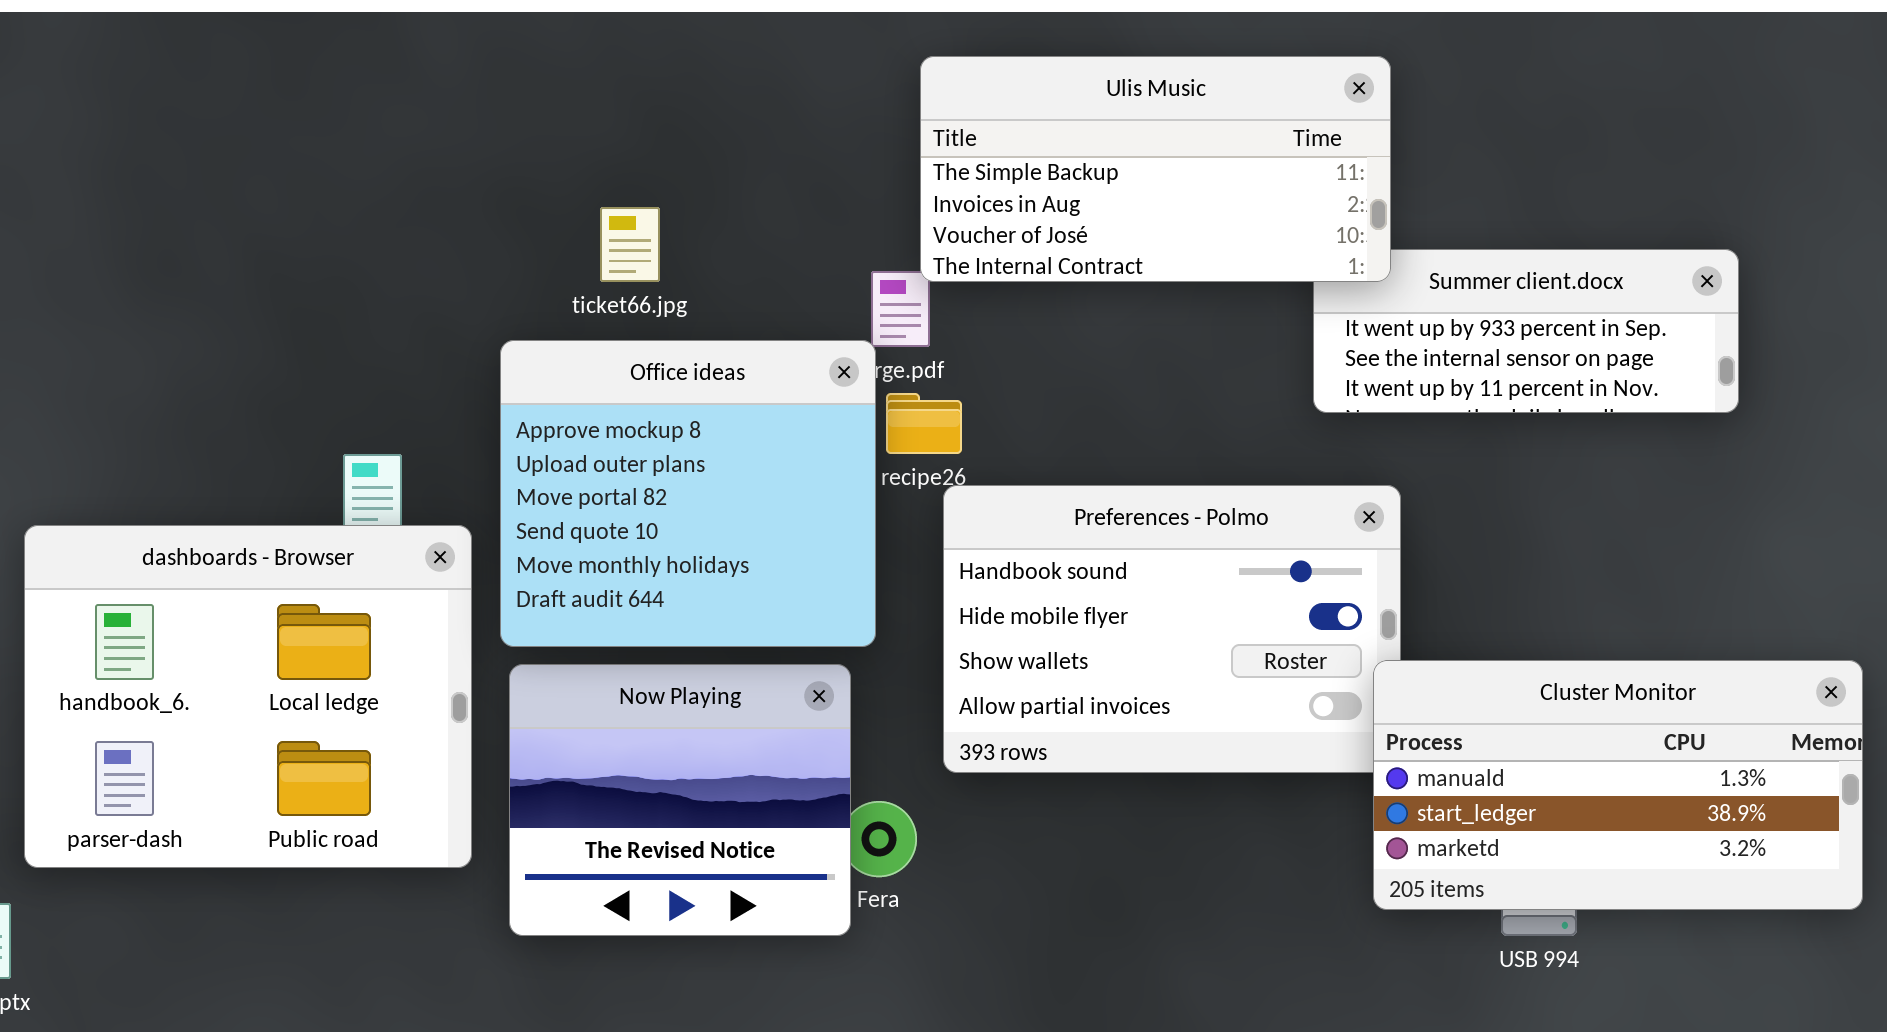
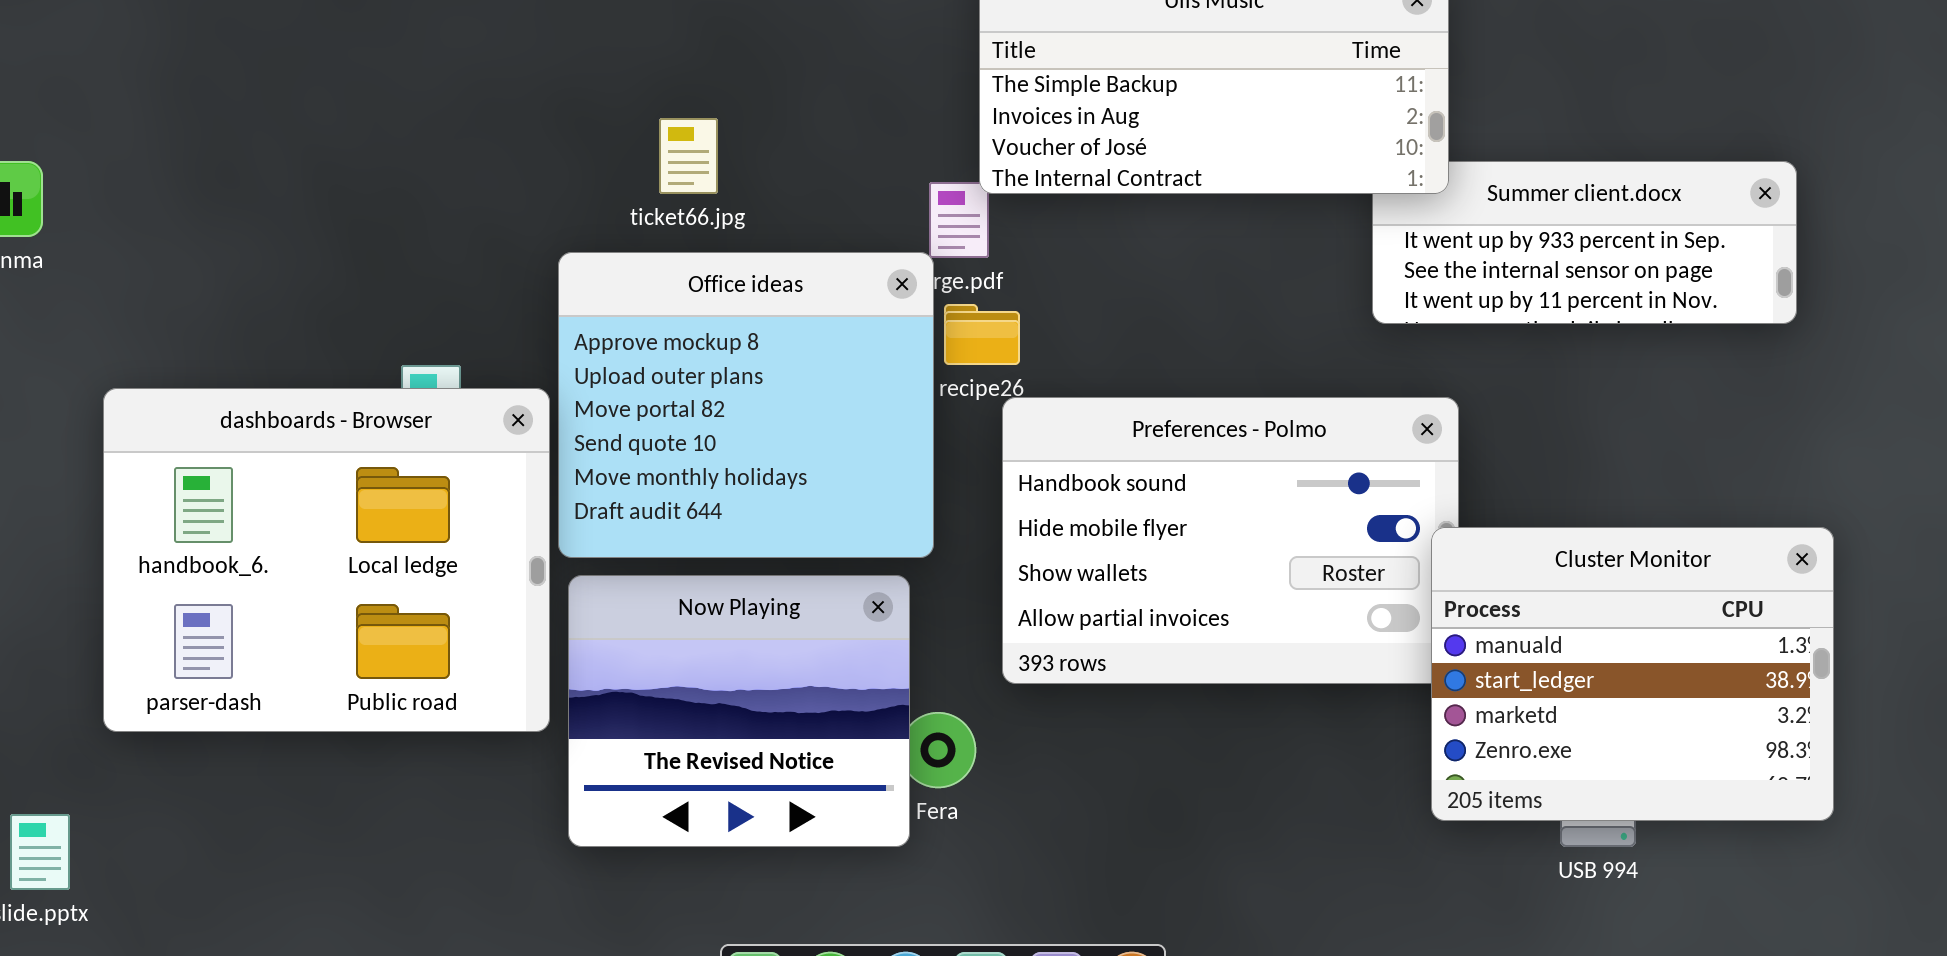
dashboards - Browser: [24,525,472,868] -> [103,388,550,732], moved
Cluster Monitor: [1373,660,1863,910] -> [1431,527,1834,821], resized

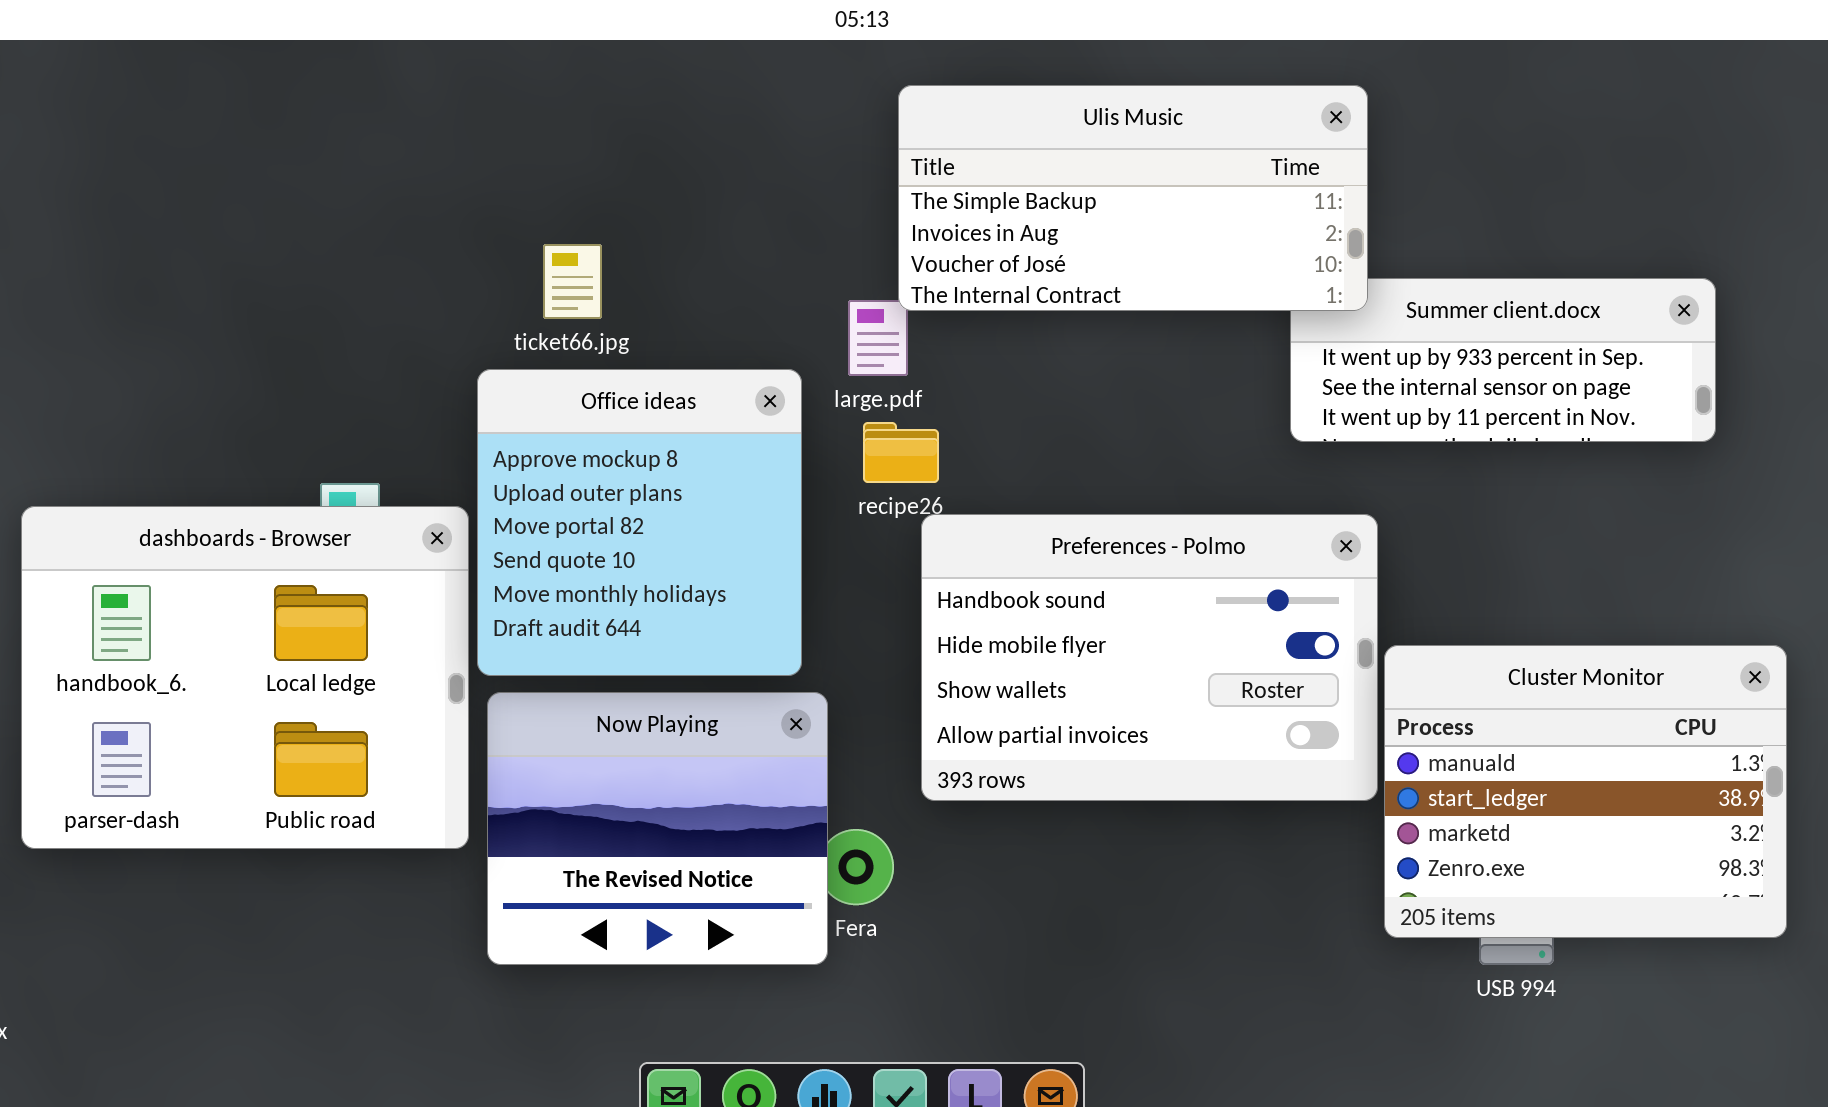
ticket66.jpg: [659,118,718,194] -> [543,244,602,319], moved
Office ideas: [558,252,934,558] -> [477,369,802,676], resized
Cluster Monitor: [1431,527,1834,821] -> [1384,645,1787,938], moved

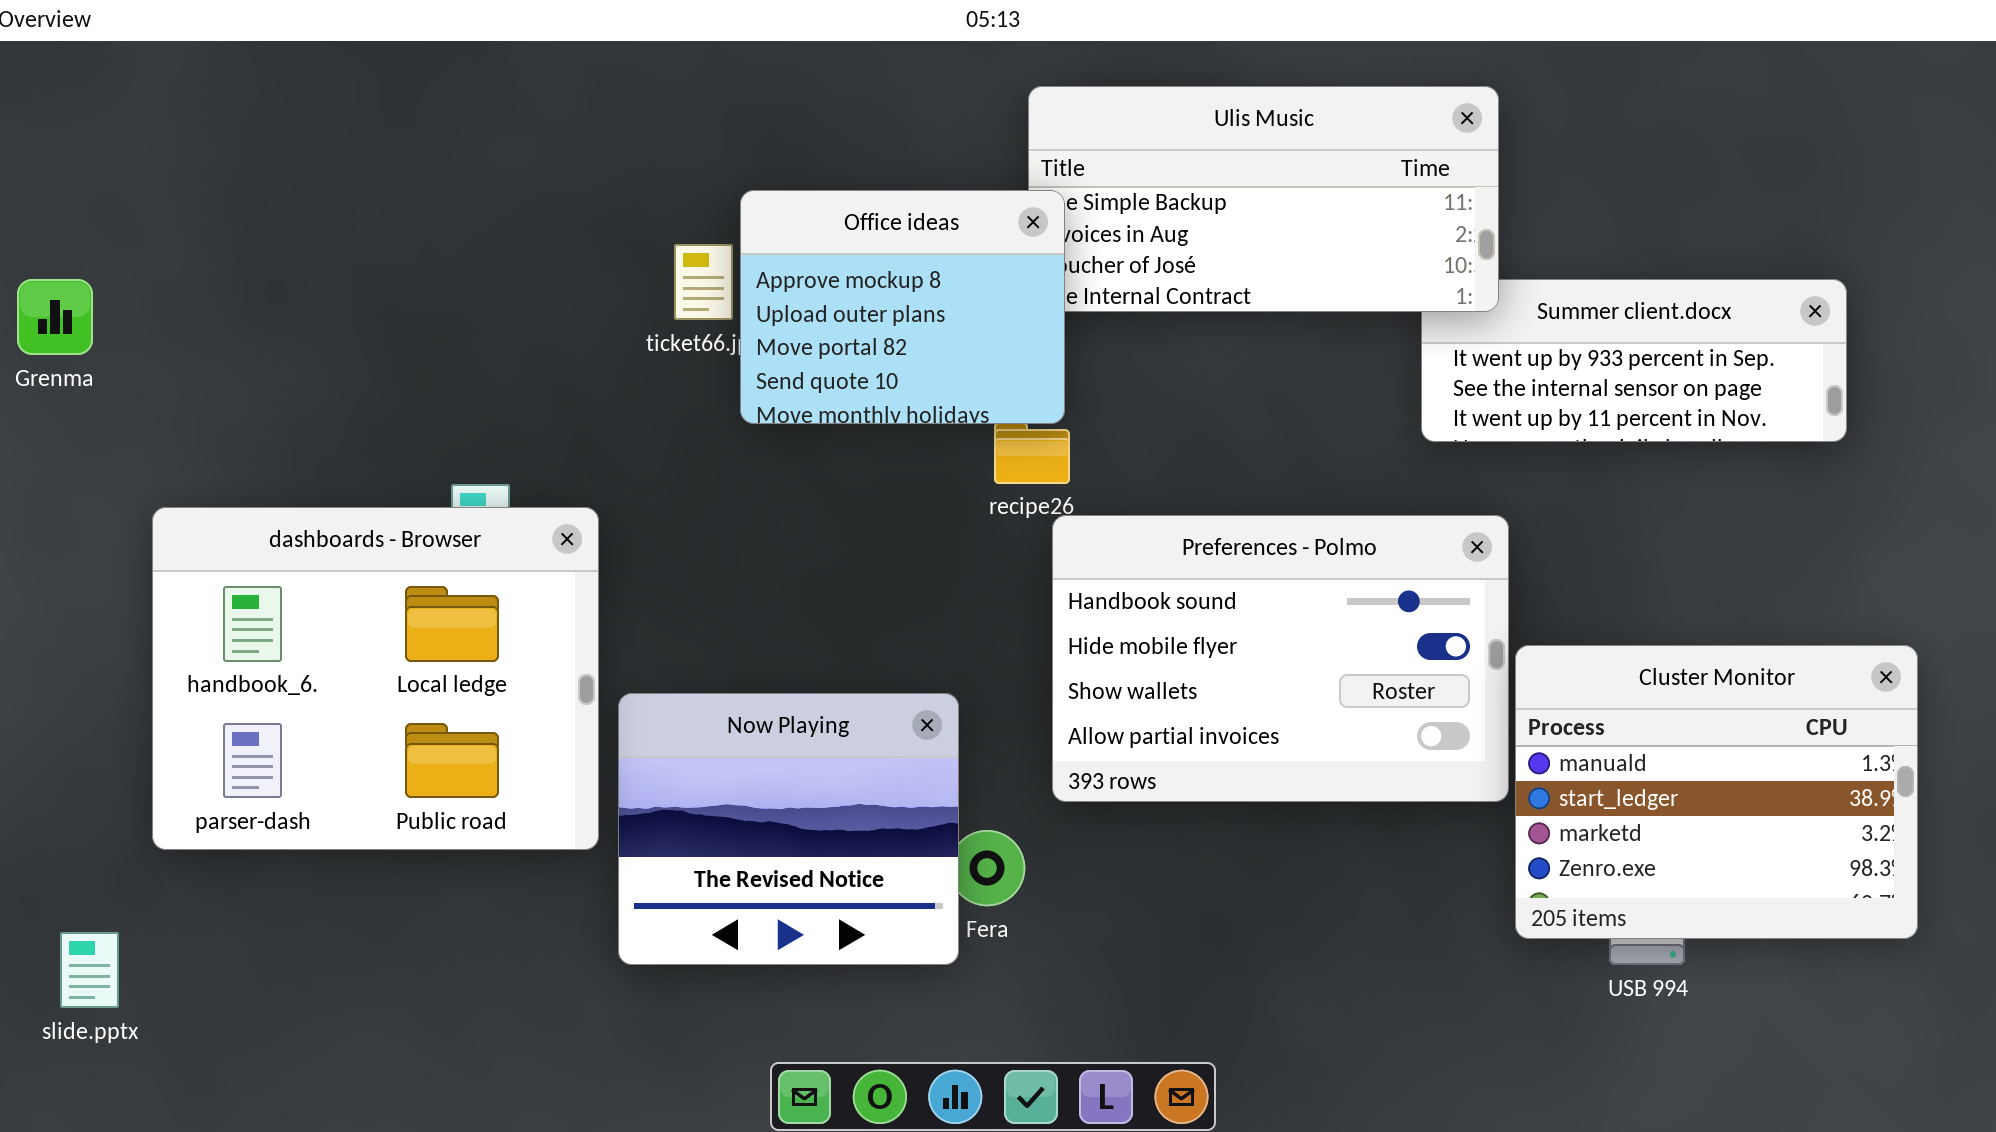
Office ideas: [477,369,802,676] -> [740,190,1065,424], moved, resized

